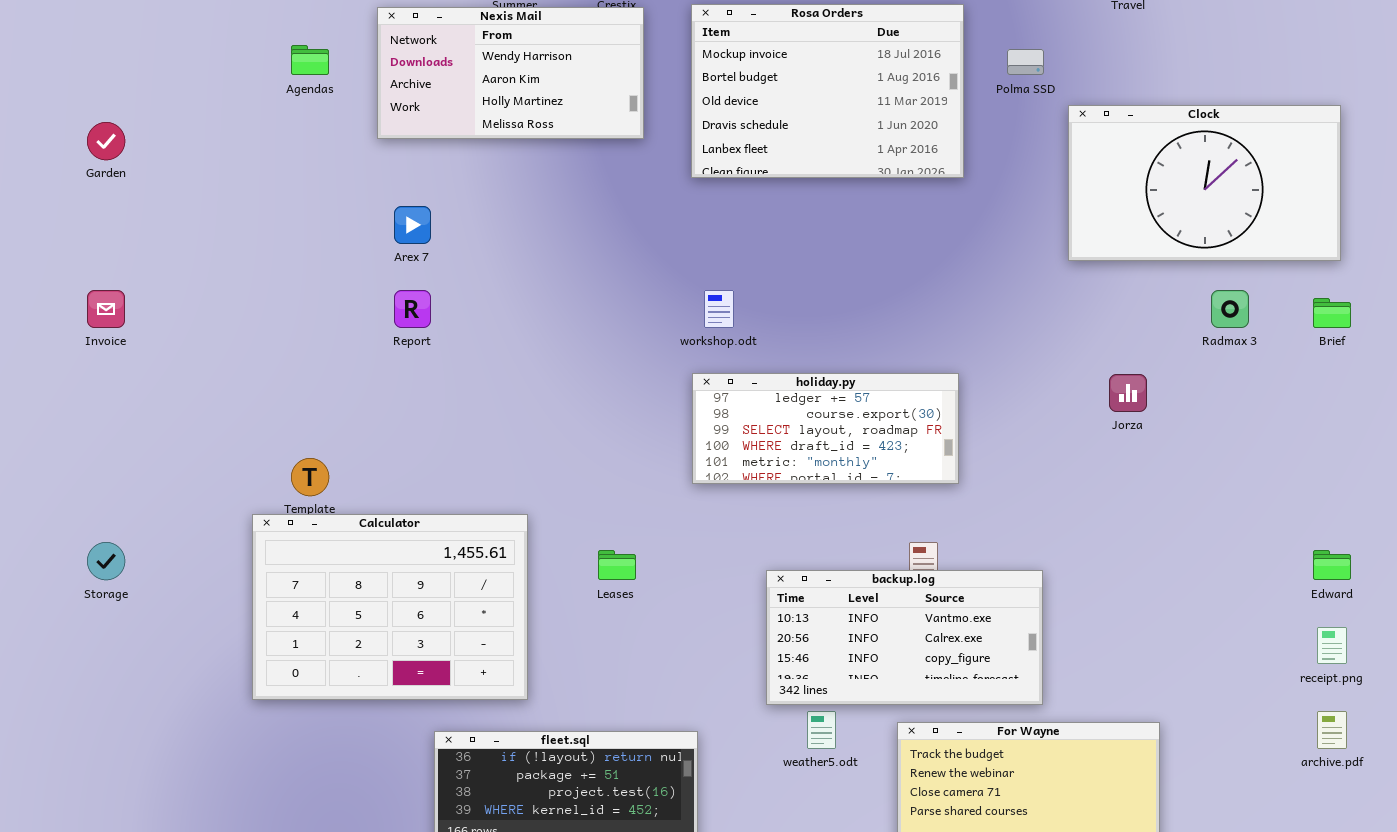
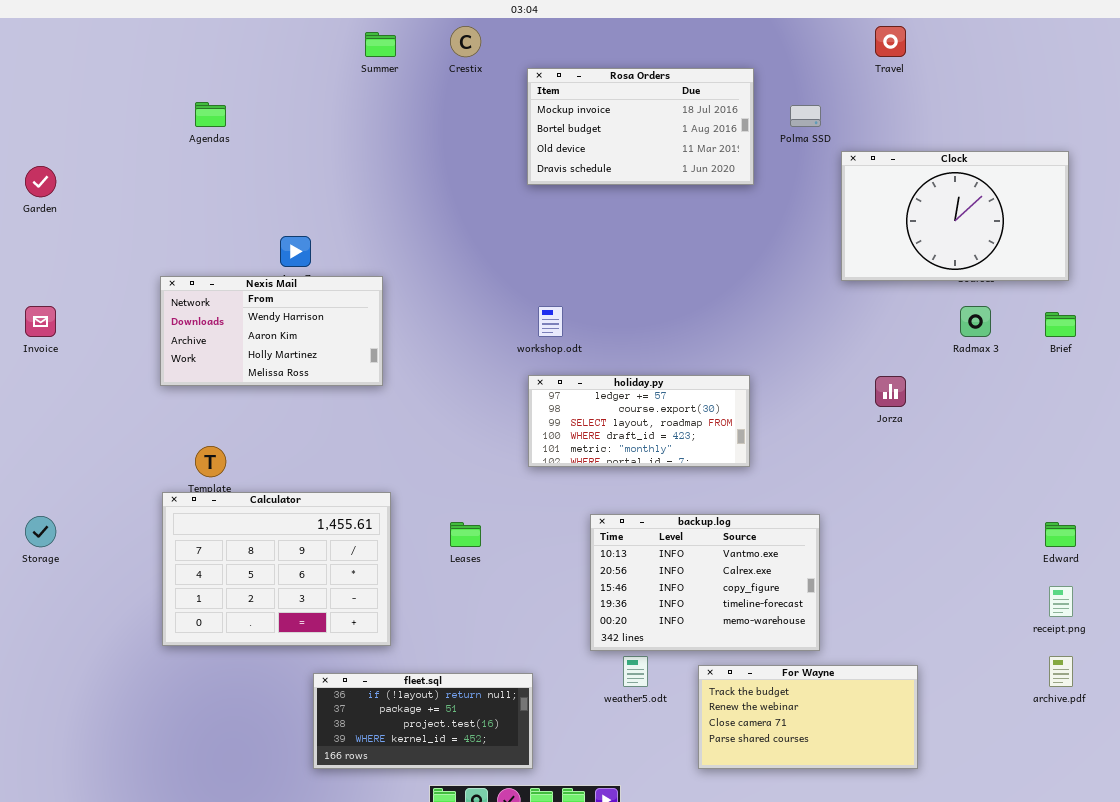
Rosa Orders: [691,4,964,178] -> [527,68,754,185], resized
Nexis Mail: [377,7,644,139] -> [160,276,383,386], moved
backup.log: [766,570,1043,705] -> [590,514,820,651], resized

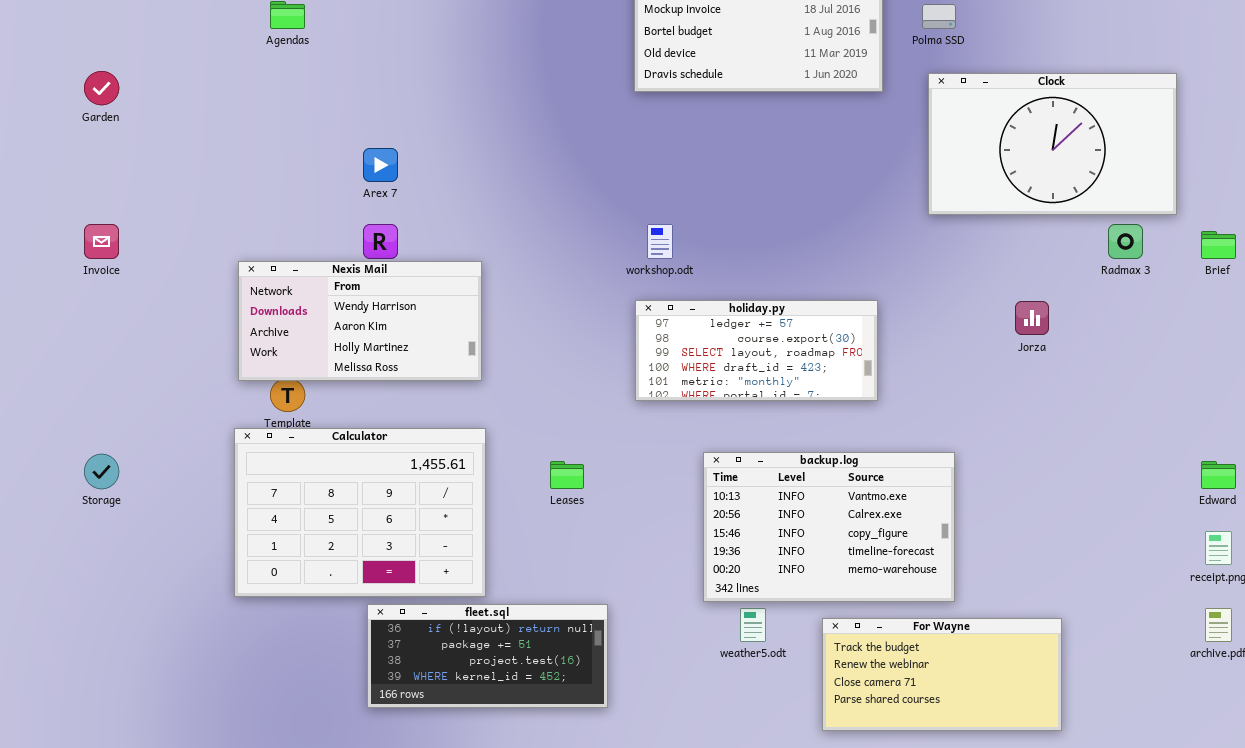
Clock: [841,151,1069,281] -> [928,73,1177,215], moved
Nexis Mail: [160,276,383,386] -> [238,261,482,381], moved
fleet.sql: [313,673,533,769] -> [367,604,608,708], moved

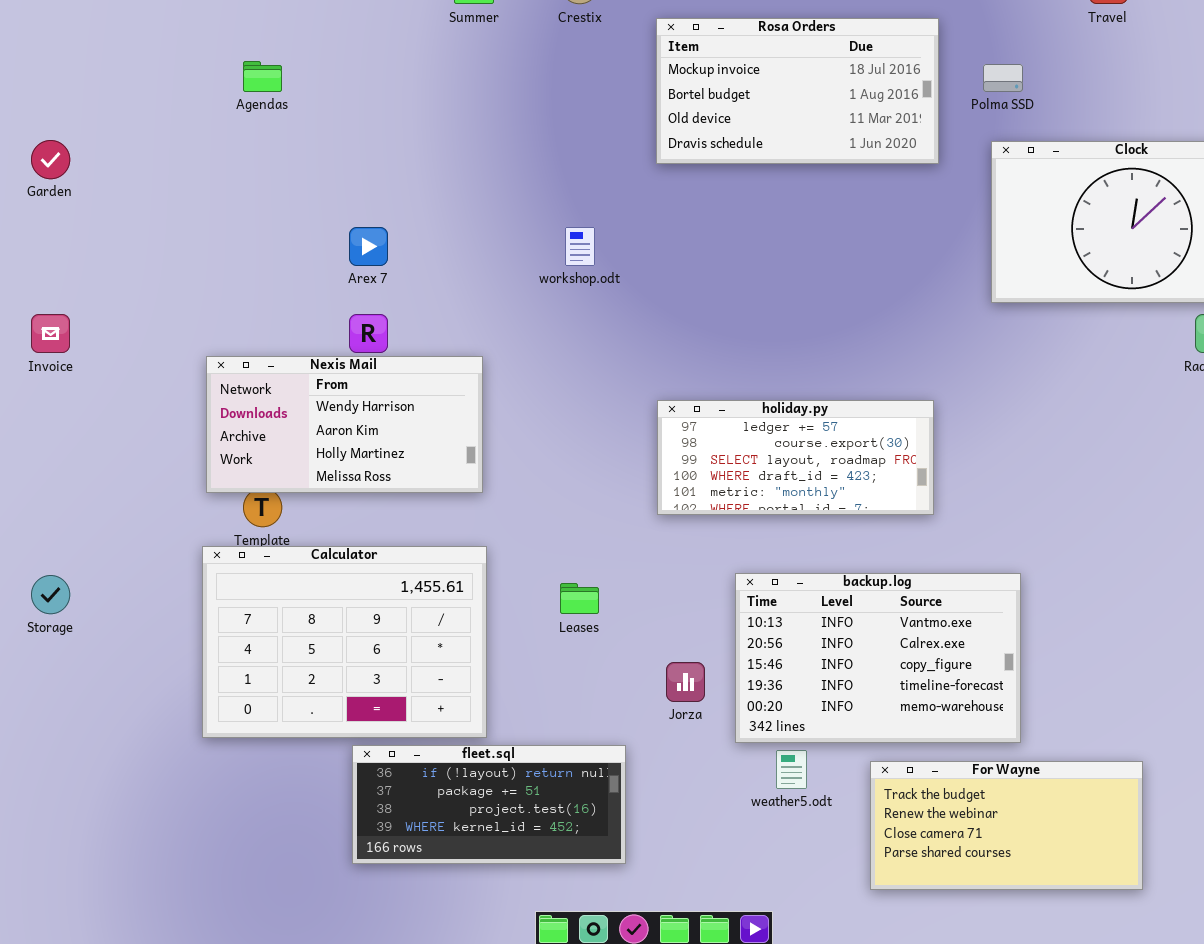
workshop.odt: [647,224,673,259] -> [565,227,595,266], moved
Jorza: [1015,301,1049,335] -> [666,662,705,702], moved

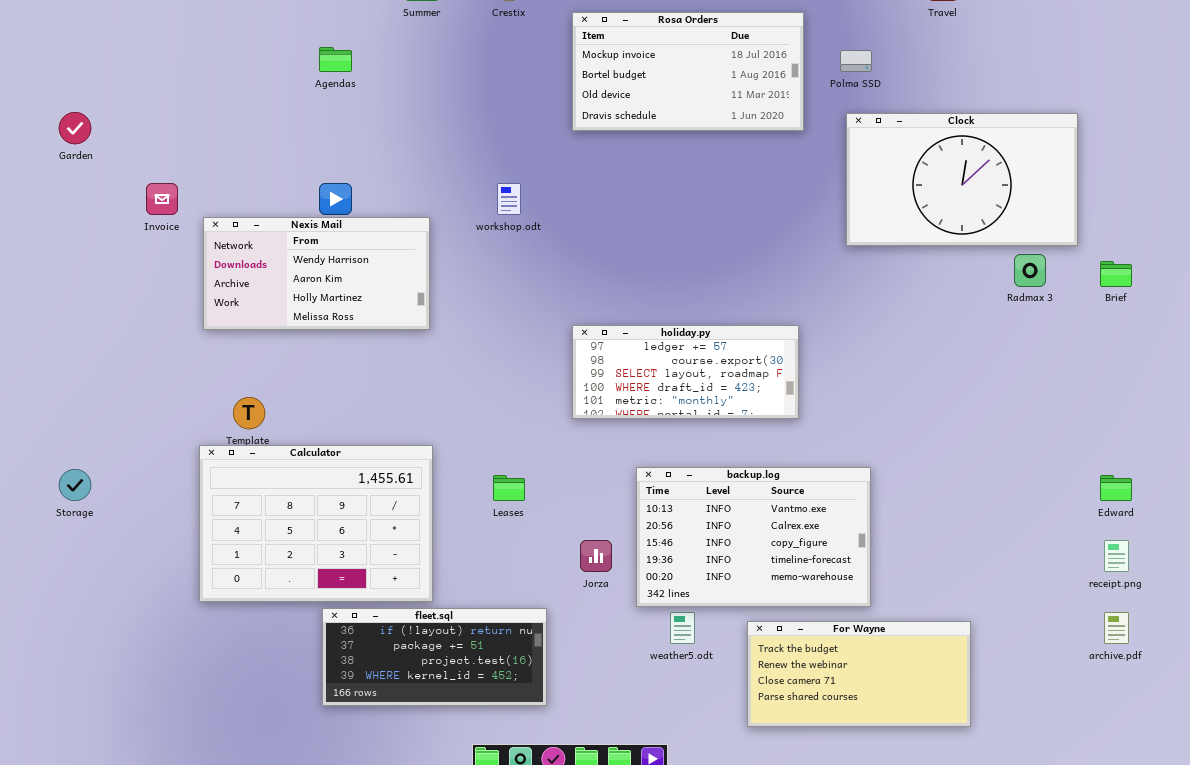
Agendas: [243,61,282,92] -> [319,47,352,72], moved
Invoice: [31,314,70,353] -> [146,183,178,215], moved
Nexis Mail: [206,356,483,493] -> [203,217,430,330], moved

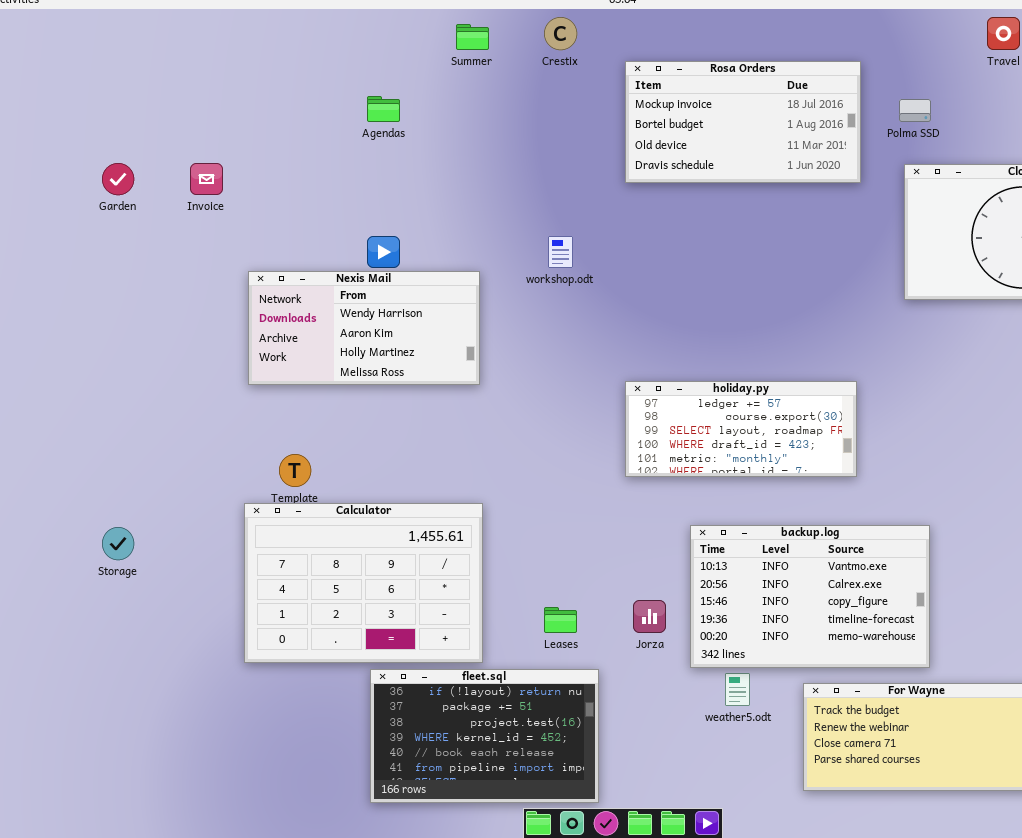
Invoice: [146,183,178,215] -> [190,163,223,195], moved
Leases: [493,475,525,501] -> [544,607,577,633], moved
fleet.sql: [322,608,547,706] -> [370,669,599,803], resized

